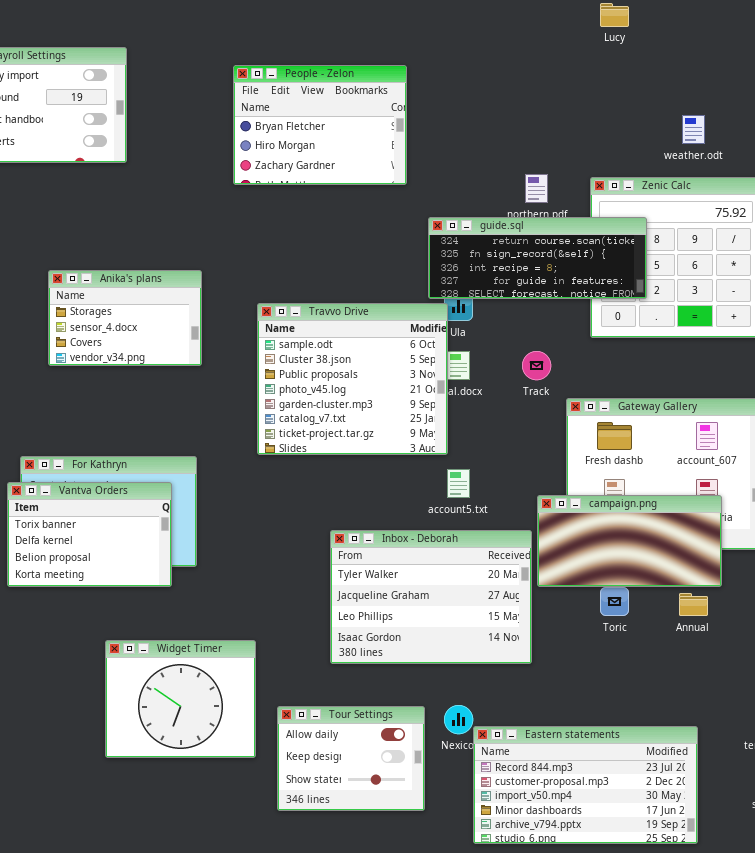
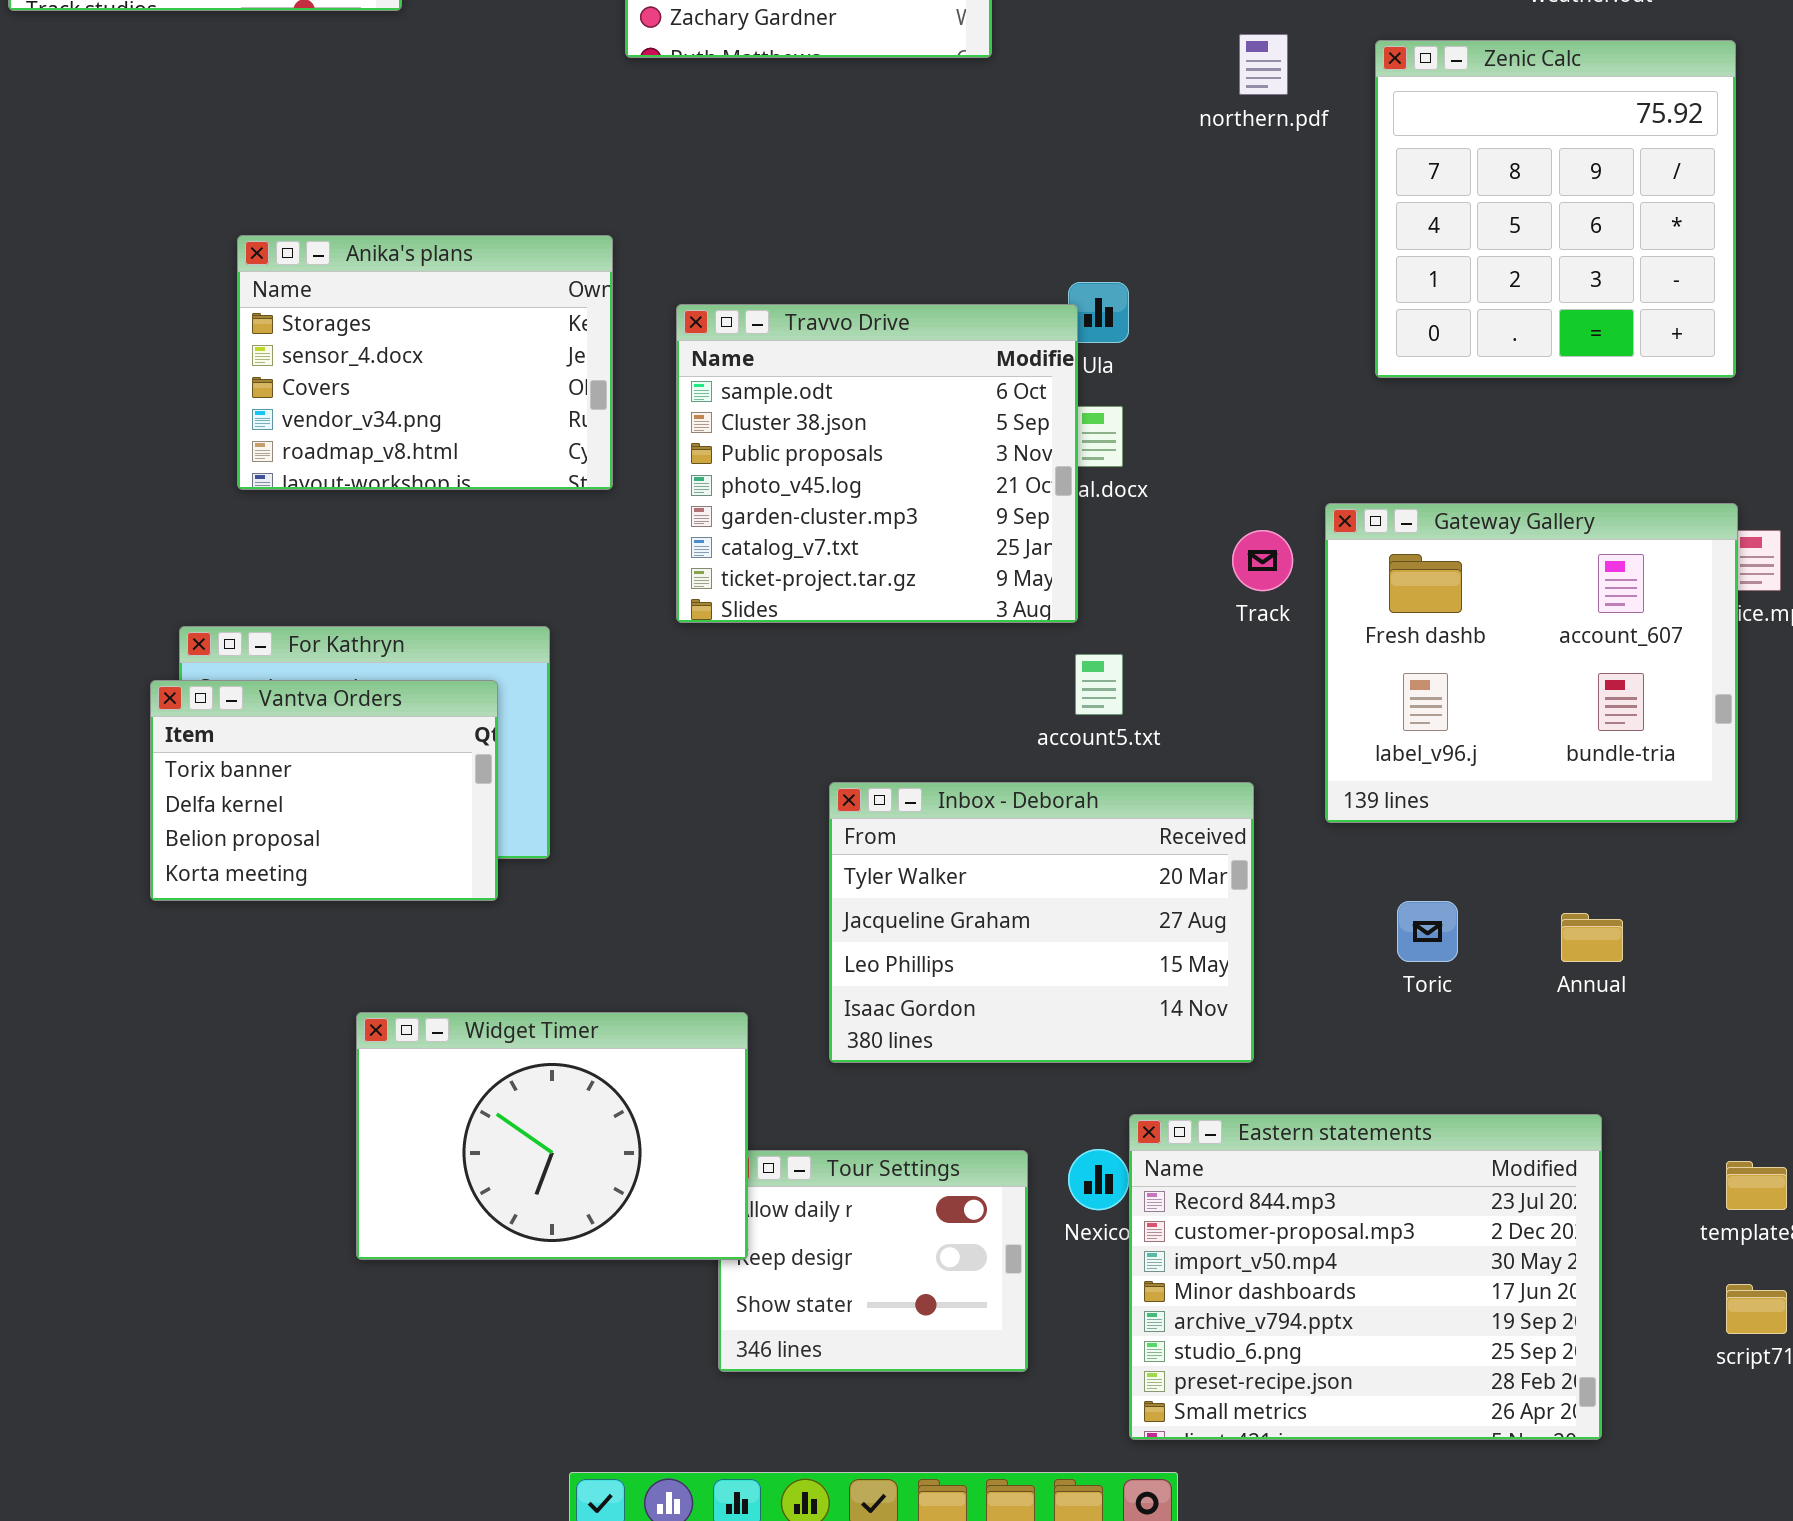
guide.sql: [428,217,647,299] -> none, closed
Anika's plans: [48,270,202,366] -> [237,235,613,490], resized
Track: [522,351,551,380] -> [1232,530,1293,591], moved
campaign.png: [537,495,722,587] -> none, closed
Widget Timer: [105,640,256,758] -> [356,1012,748,1260], resized
Eastern statements: [473,726,698,844] -> [1129,1114,1602,1440], resized

